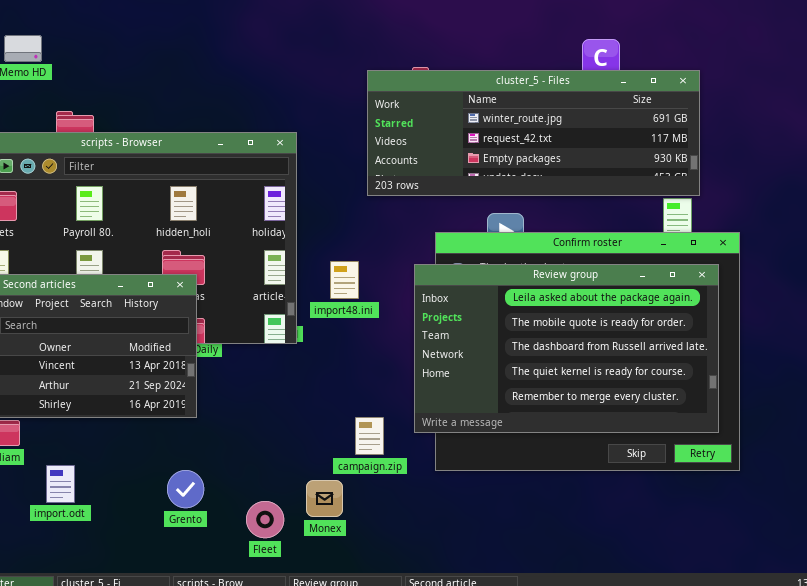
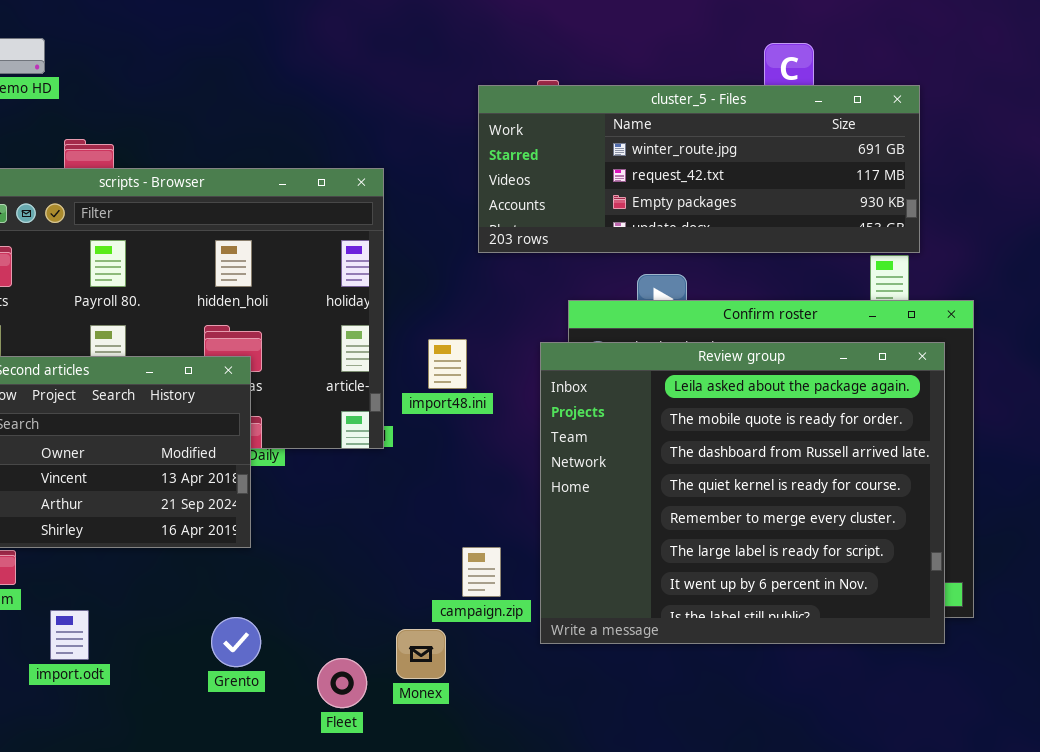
Review group: [414,264,719,433] -> [540,342,945,644], resized

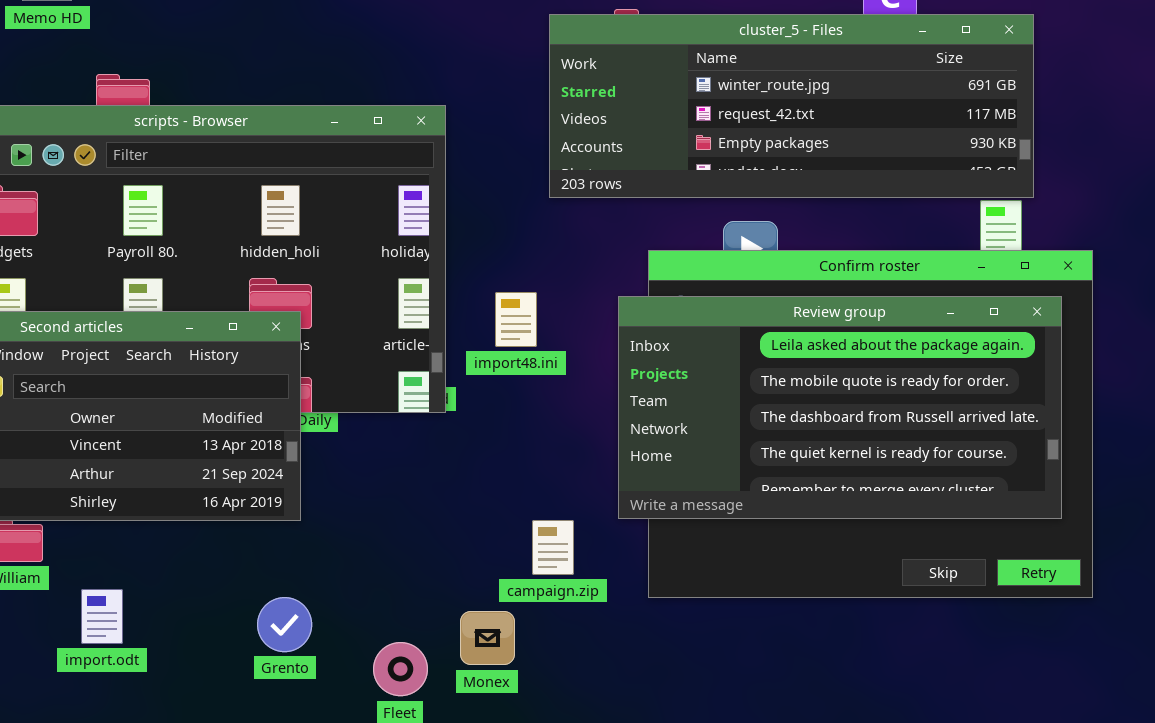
Review group: [540,342,945,644] -> [618,296,1062,519], resized

